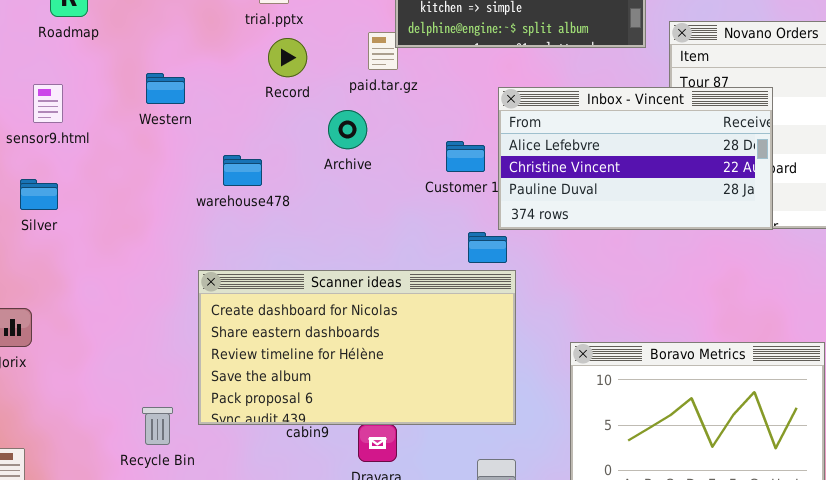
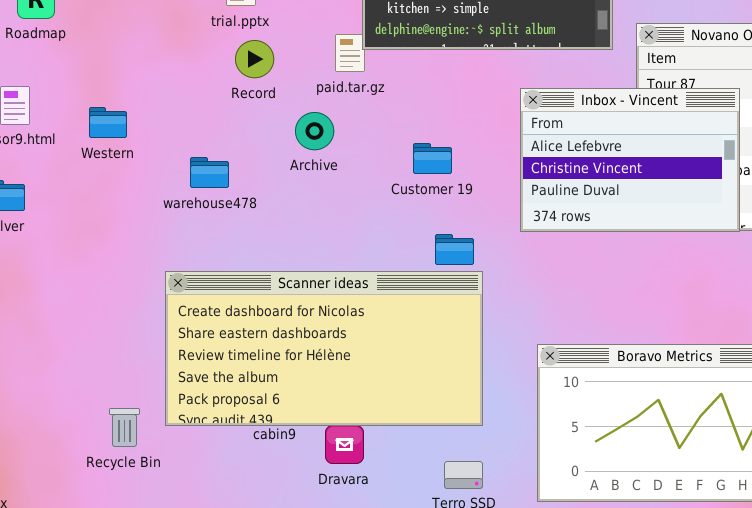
Western: [146,73,185,104] -> [89,107,127,138], moved
Inbox - Vincent: [498,87,773,230] -> [520,88,740,232], resized

